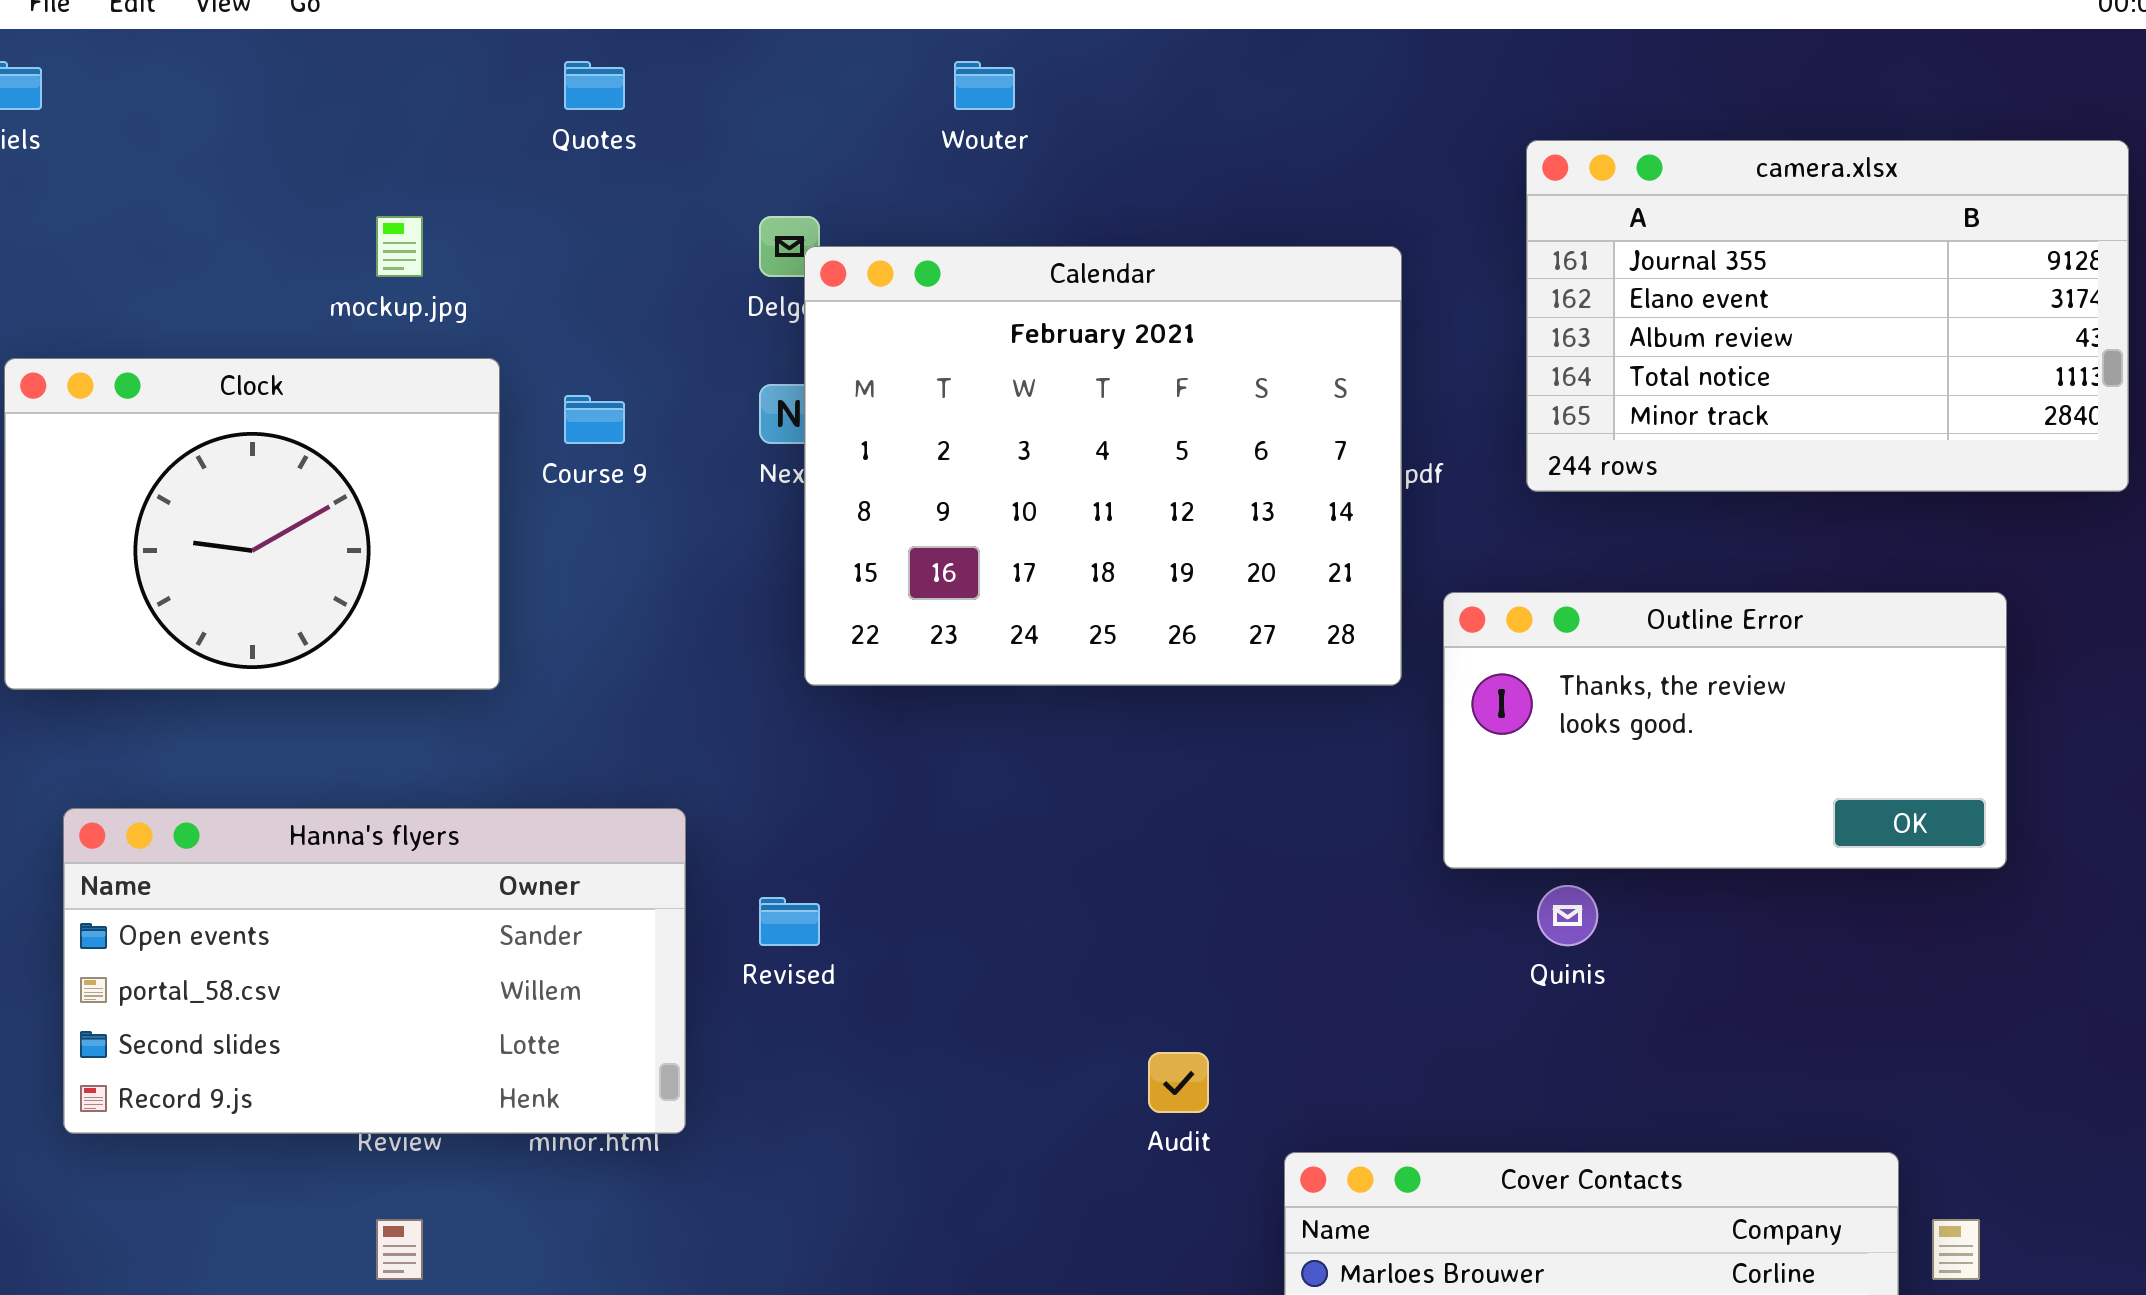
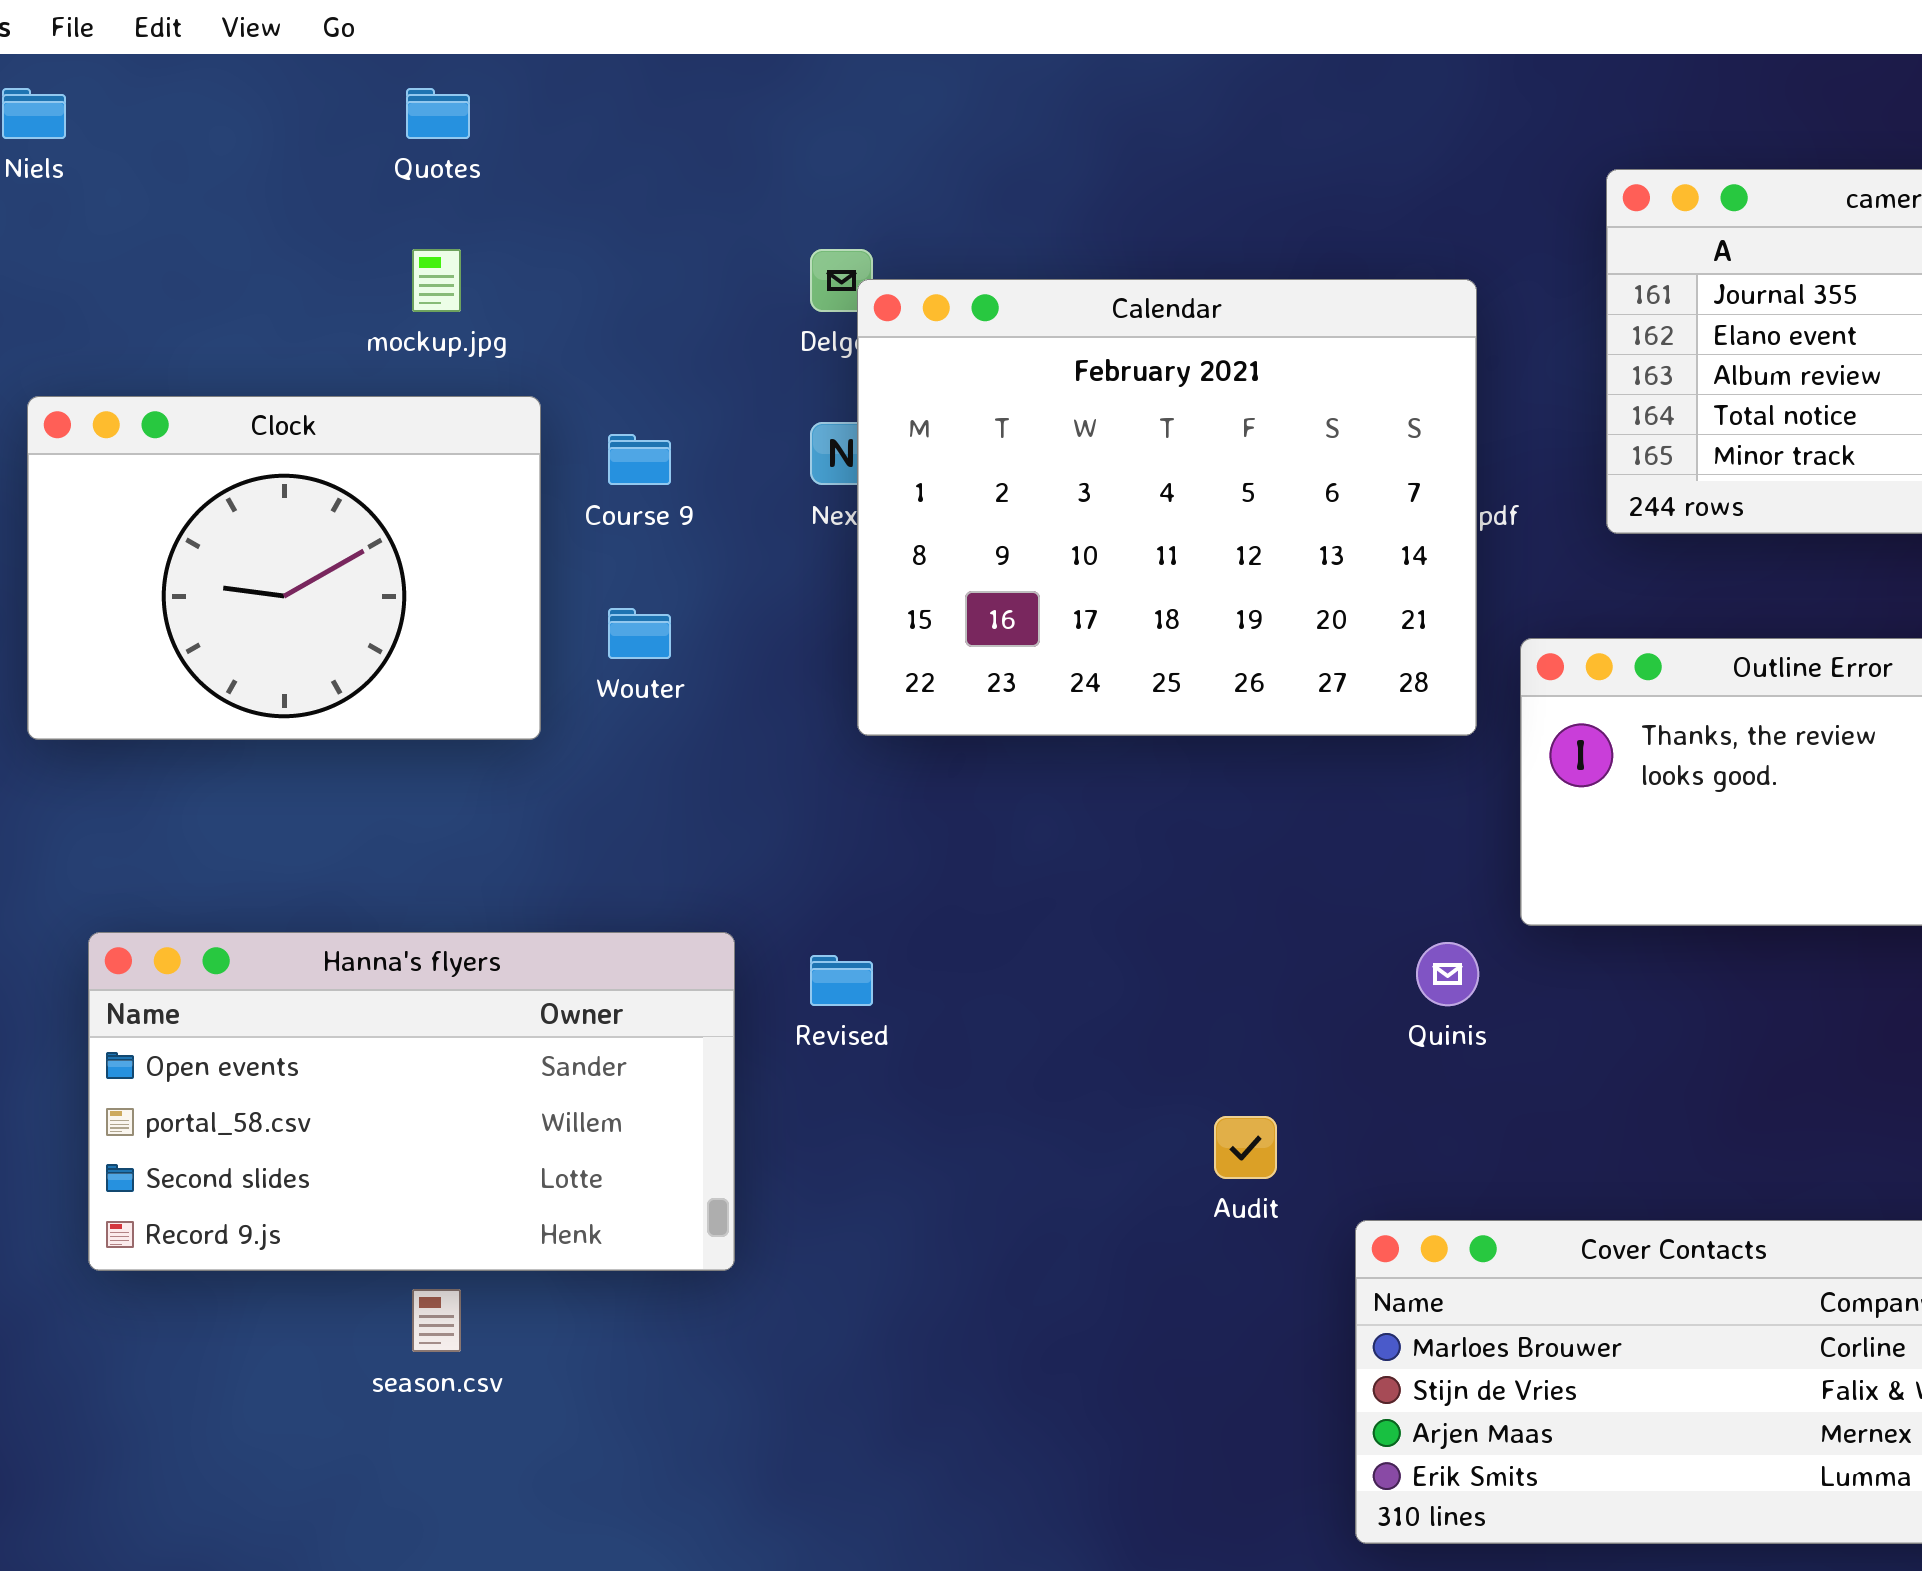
Quotes: [564,61,625,110] -> [406,88,470,139], moved
Wouter: [954,61,1015,110] -> [608,608,671,659], moved
Hanna's flyers: [63,808,686,1134] -> [88,932,735,1271], moved
Quinis: [1537,885,1598,946] -> [1416,942,1479,1006], moved

